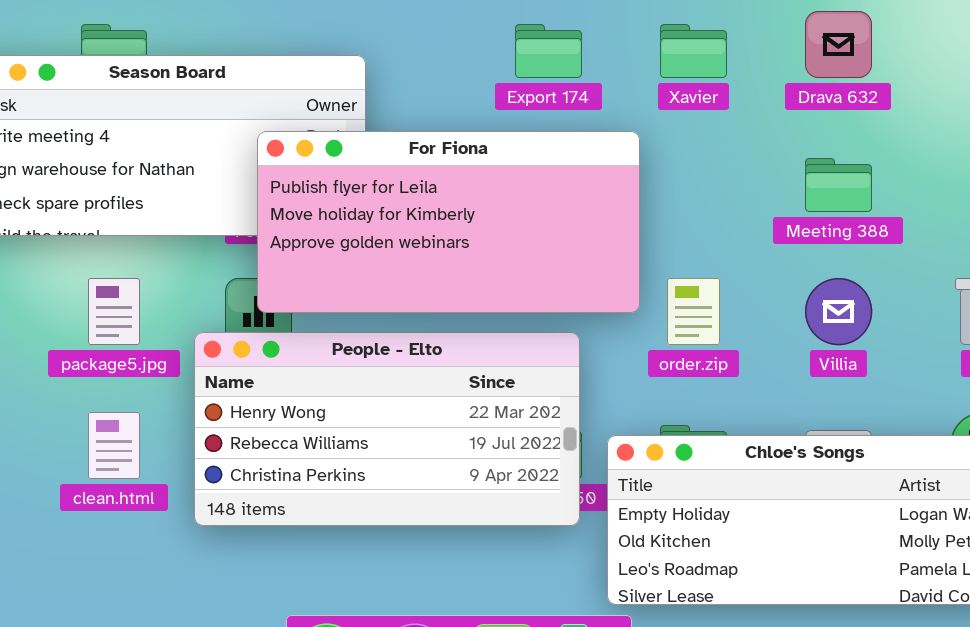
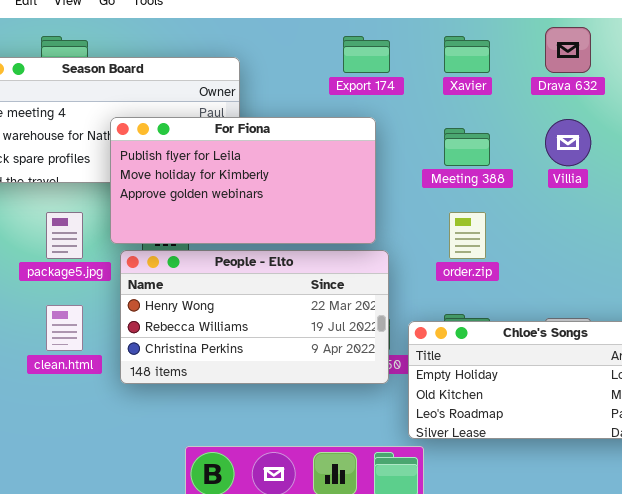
For Fiona: [257,131,640,313] -> [110,117,376,244], moved
Meeting 388: [805,158,872,212] -> [444,128,490,166], moved
Villia: [805,278,872,345] -> [545,119,591,166], moved

